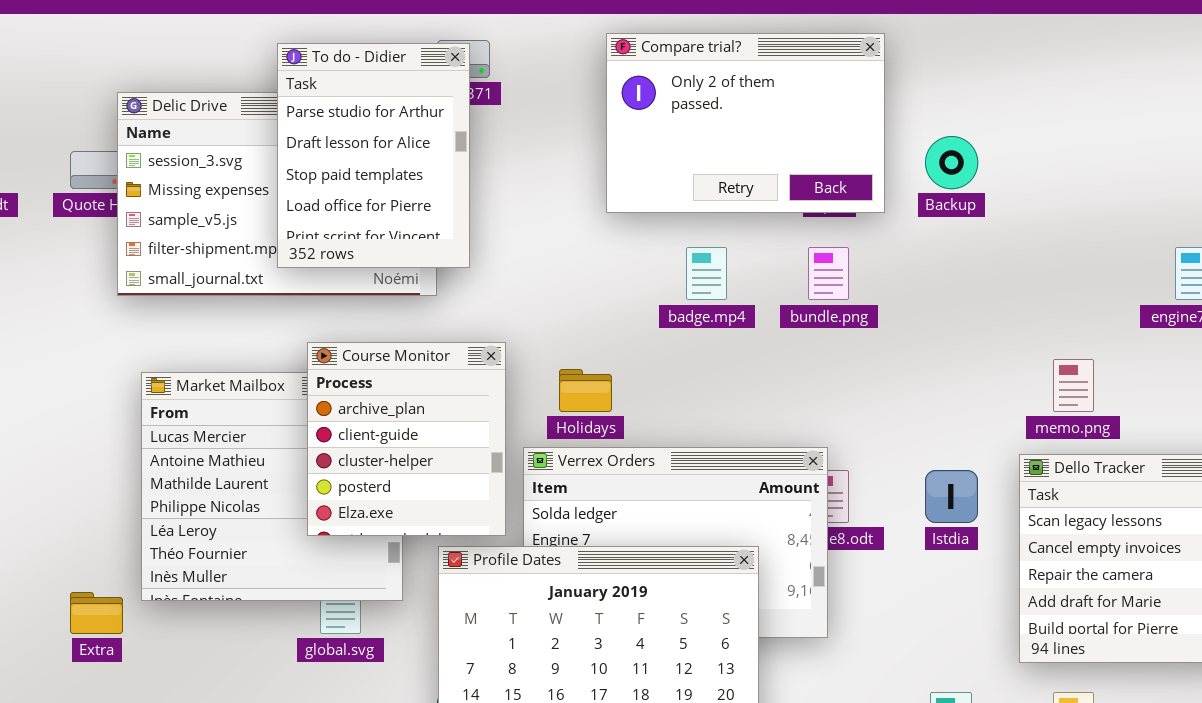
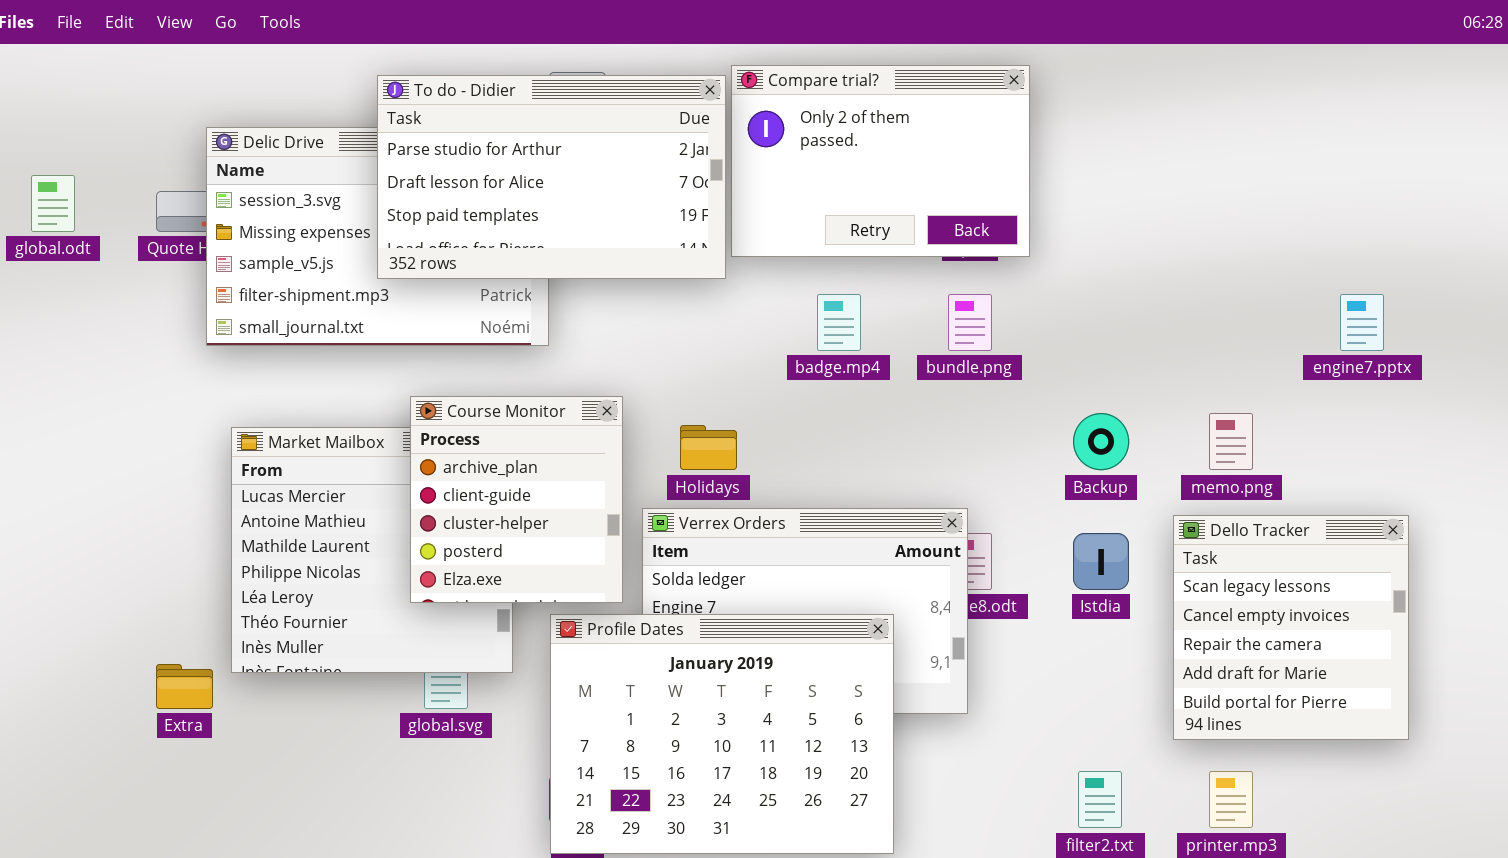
To do - Didier: [277,43,470,268] -> [377,75,726,279], resized
Backup: [925,136,978,189] -> [1073,413,1129,470], moved

